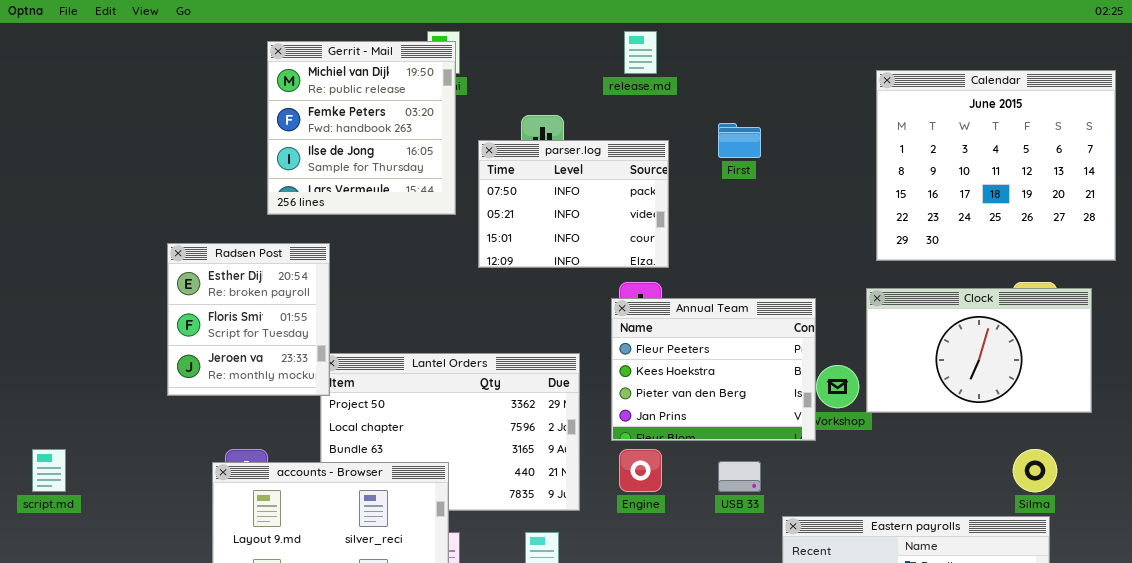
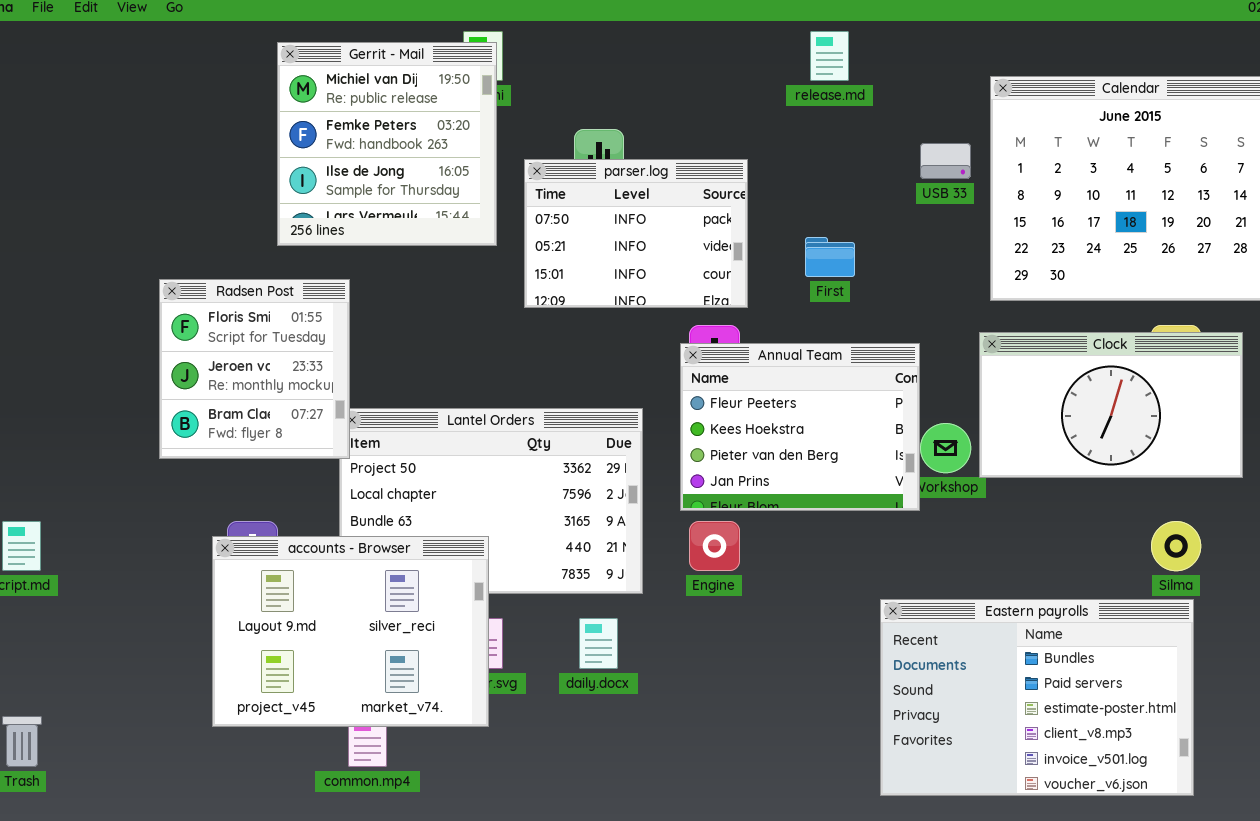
release.md: [624,31,657,74] -> [810,31,849,81], moved
First: [718,123,761,158] -> [805,237,855,277], moved
Radsen Post: [167,243,330,396] -> [159,279,350,459], scrolled down 1 row
USB 33: [718,461,761,492] -> [920,143,971,179], moved

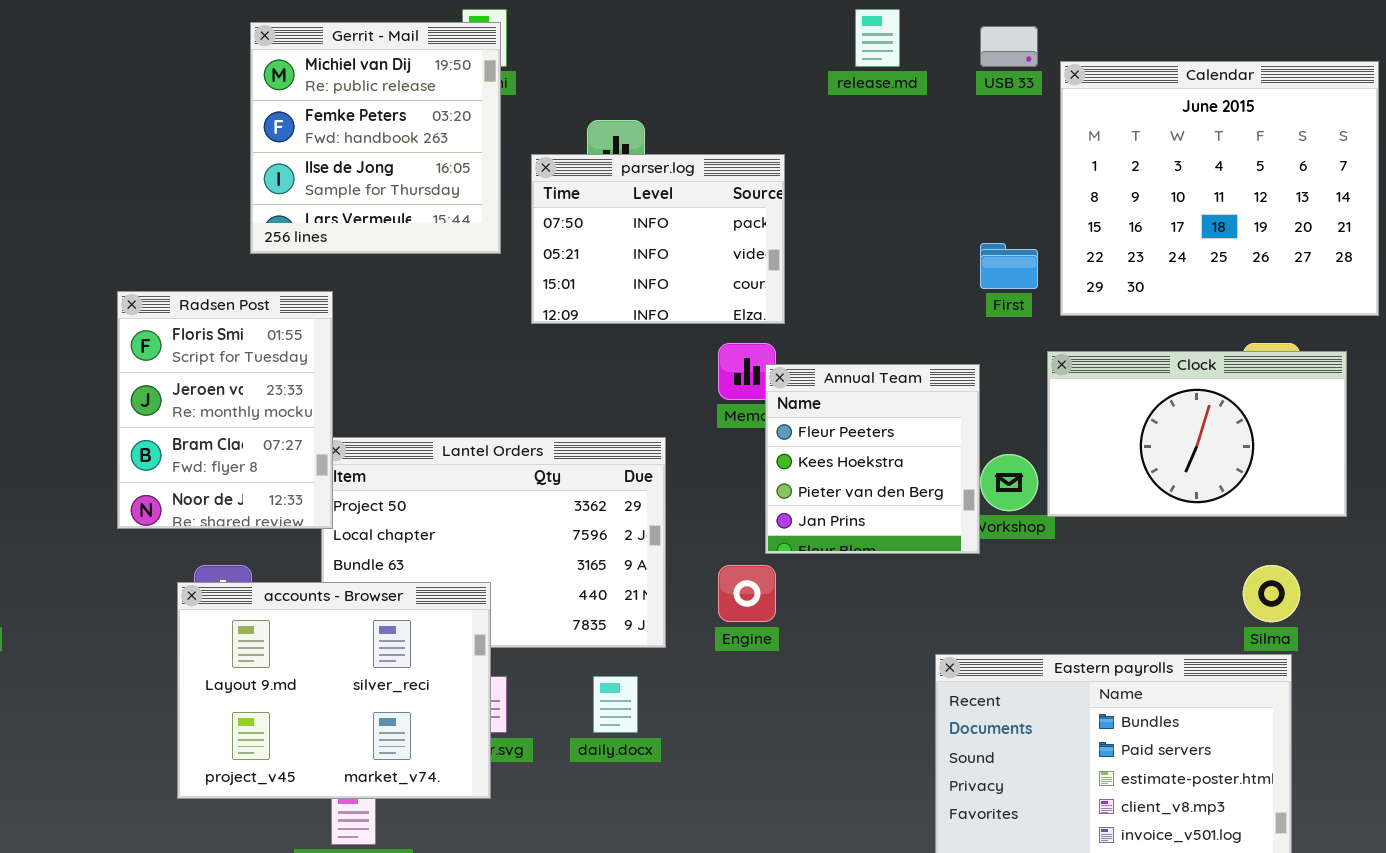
USB 33: [920,143,971,179] -> [980,26,1038,67], moved
First: [805,237,855,277] -> [980,243,1038,289], moved
Radsen Post: [159,279,350,459] -> [117,291,333,529], resized
Annual Team: [680,343,920,511] -> [765,364,980,554], resized

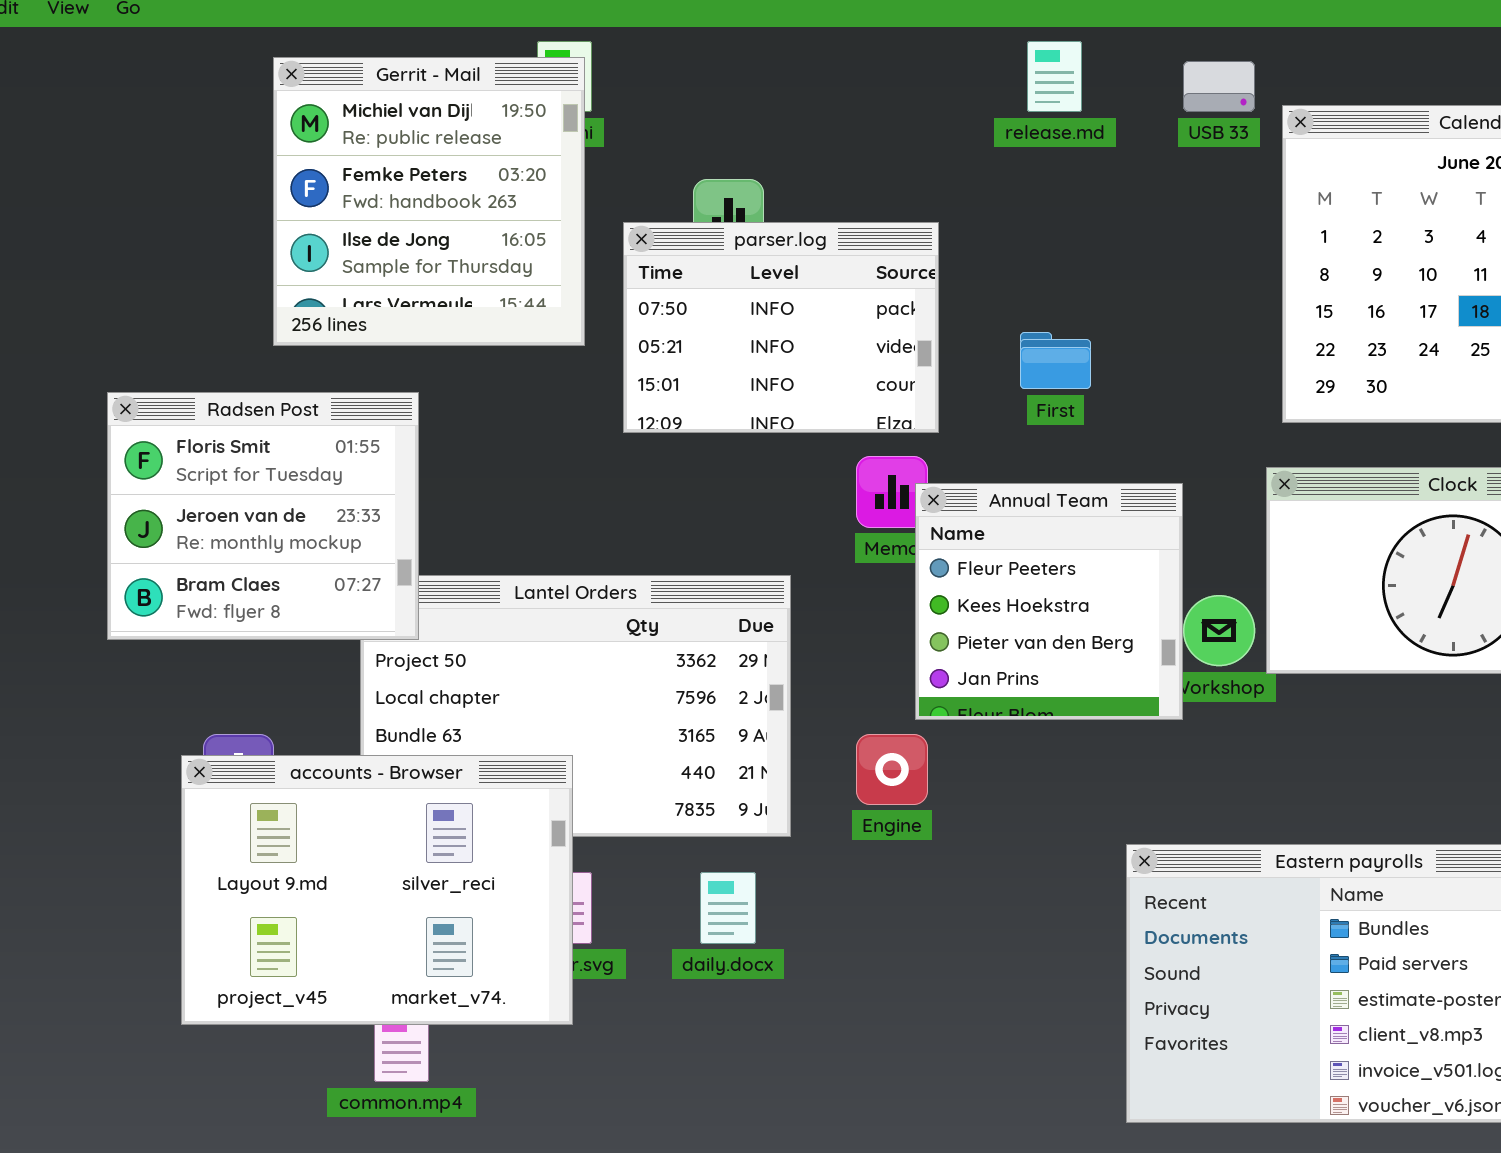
First: [980,243,1038,289] -> [1020,332,1091,389], moved
Radsen Post: [117,291,333,529] -> [107,392,419,640], resized

